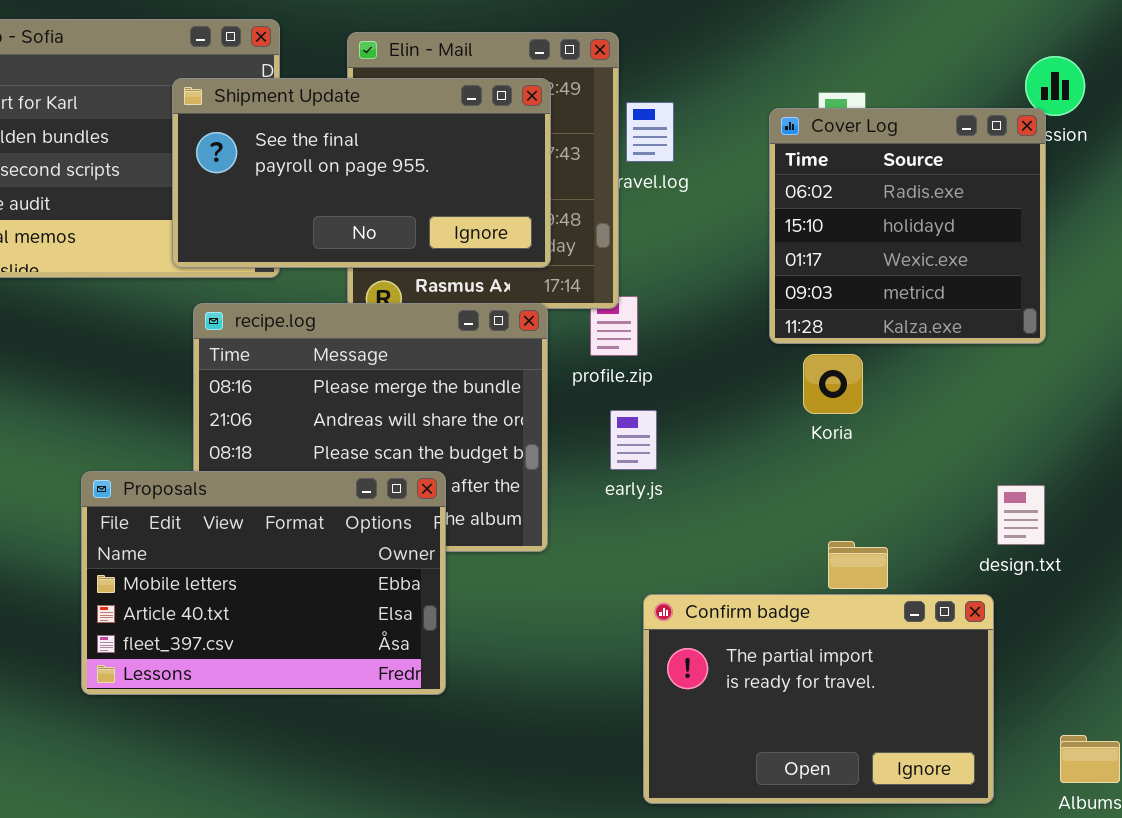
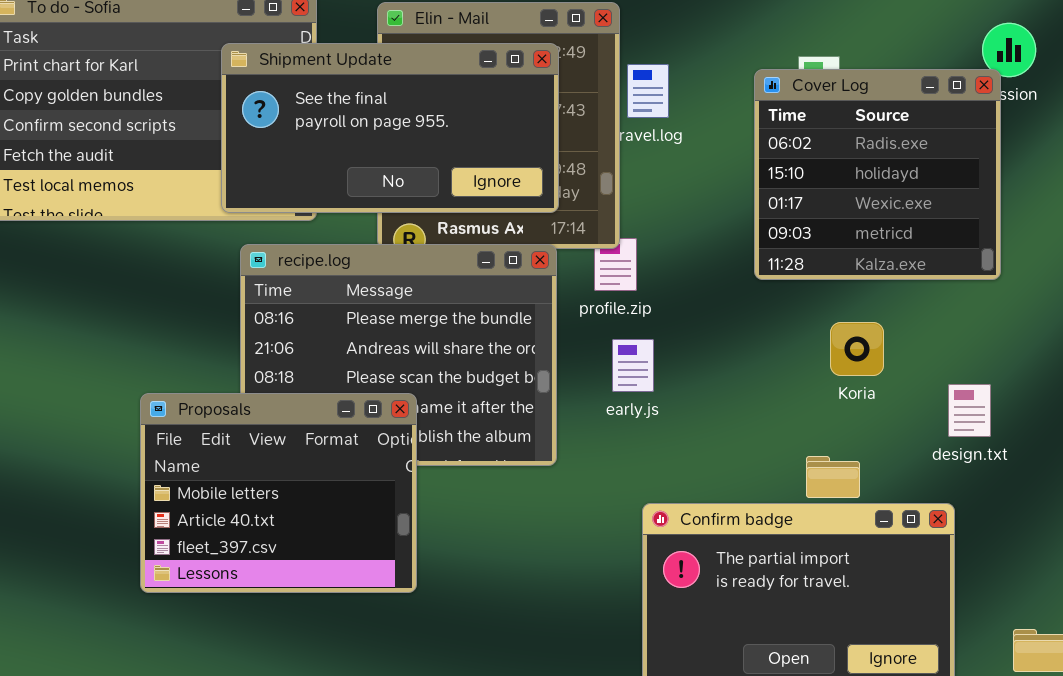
Koria: [803,354,863,414] -> [830,322,884,376], moved
Proposals: [81,471,446,695] -> [140,393,417,593], resized
design.txt: [997,485,1045,545] -> [948,384,991,437], moved

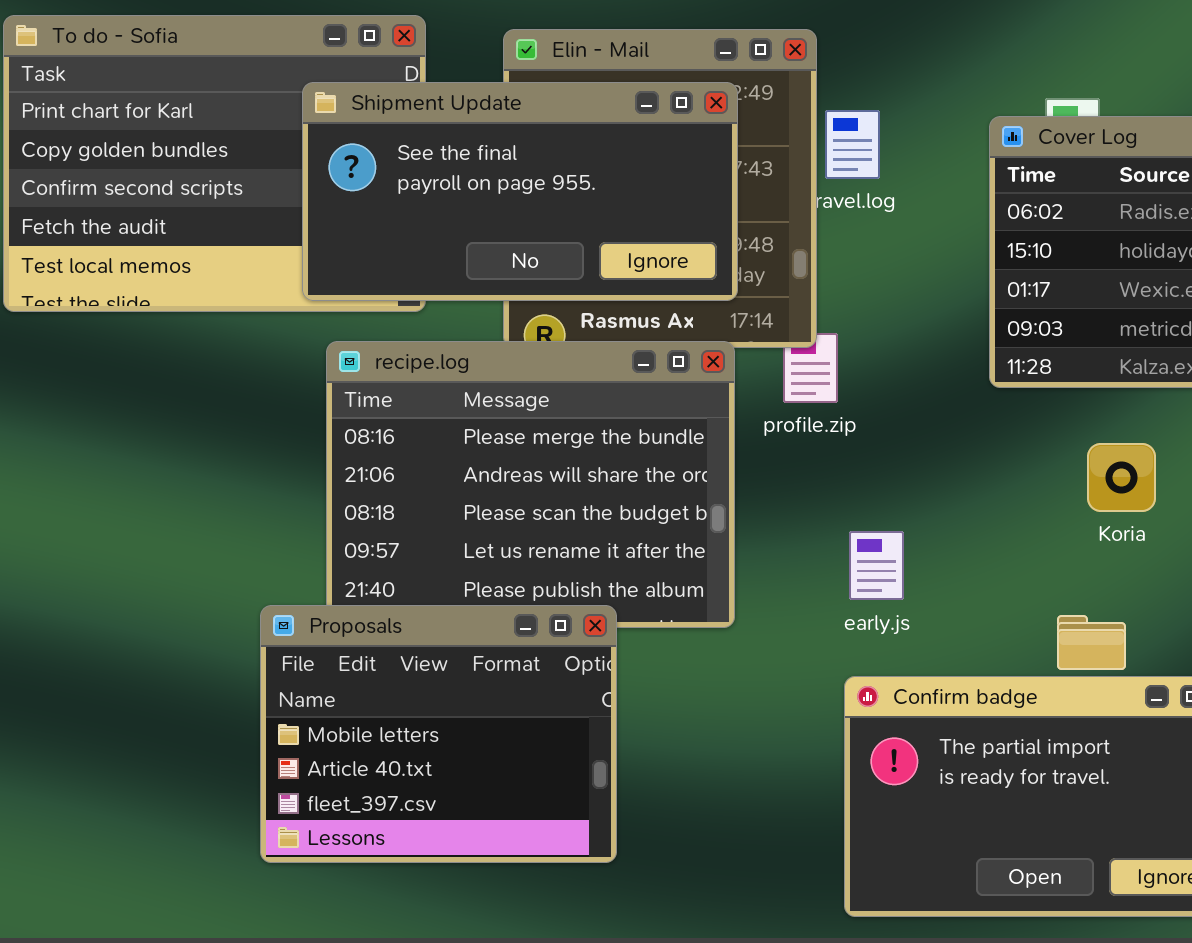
early.js: [612,339,654,392] -> [849,531,904,600], moved
Proposals: [140,393,417,593] -> [260,605,617,863], moved

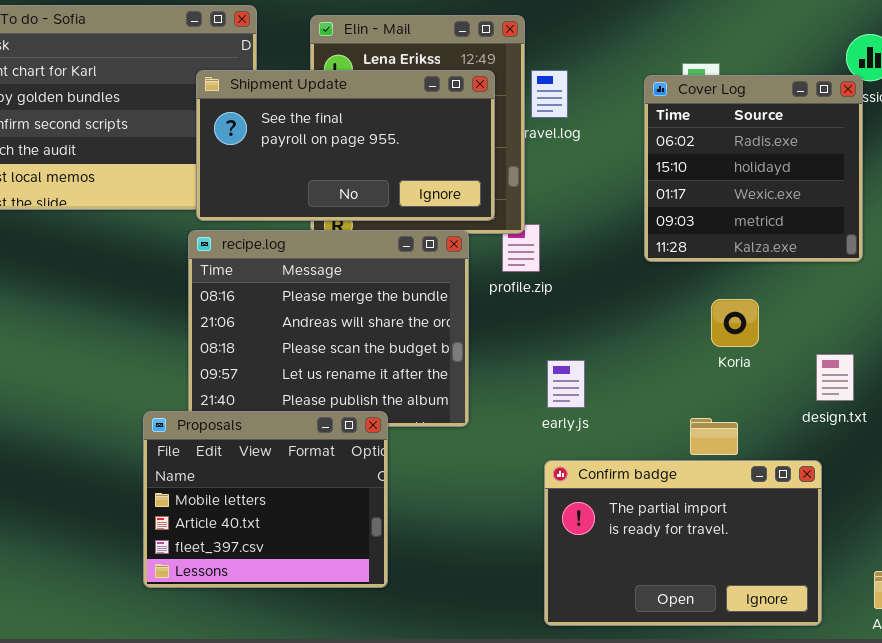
Shipment Update: [302,82,738,301] -> [196,70,495,221], moved

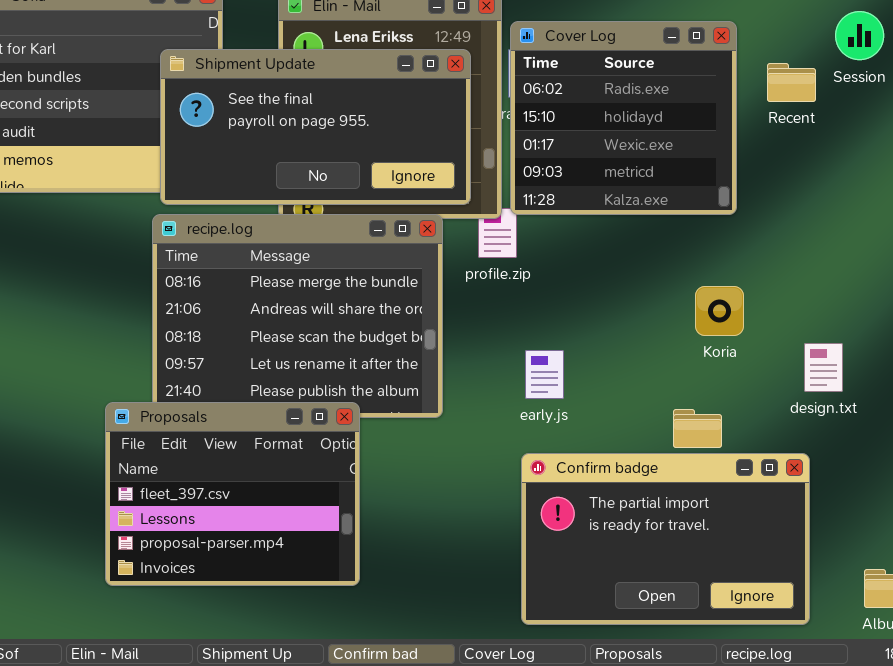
Cover Log: [644,75,863,262] -> [510,21,737,215], moved
Proposals: [143,411,388,588] -> [105,402,360,586], scrolled down 2 rows

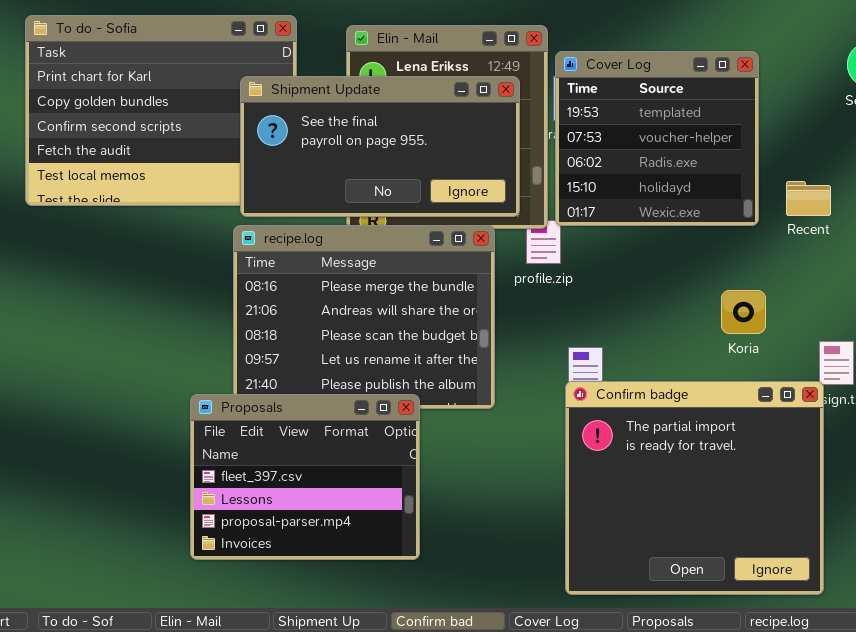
Cover Log: [510,21,737,215] -> [555,51,759,226], scrolled up 2 rows
Recent: [767,63,816,102] -> [786,181,831,216], moved
Confirm badge: [521,453,810,625] -> [565,381,824,595], resized

